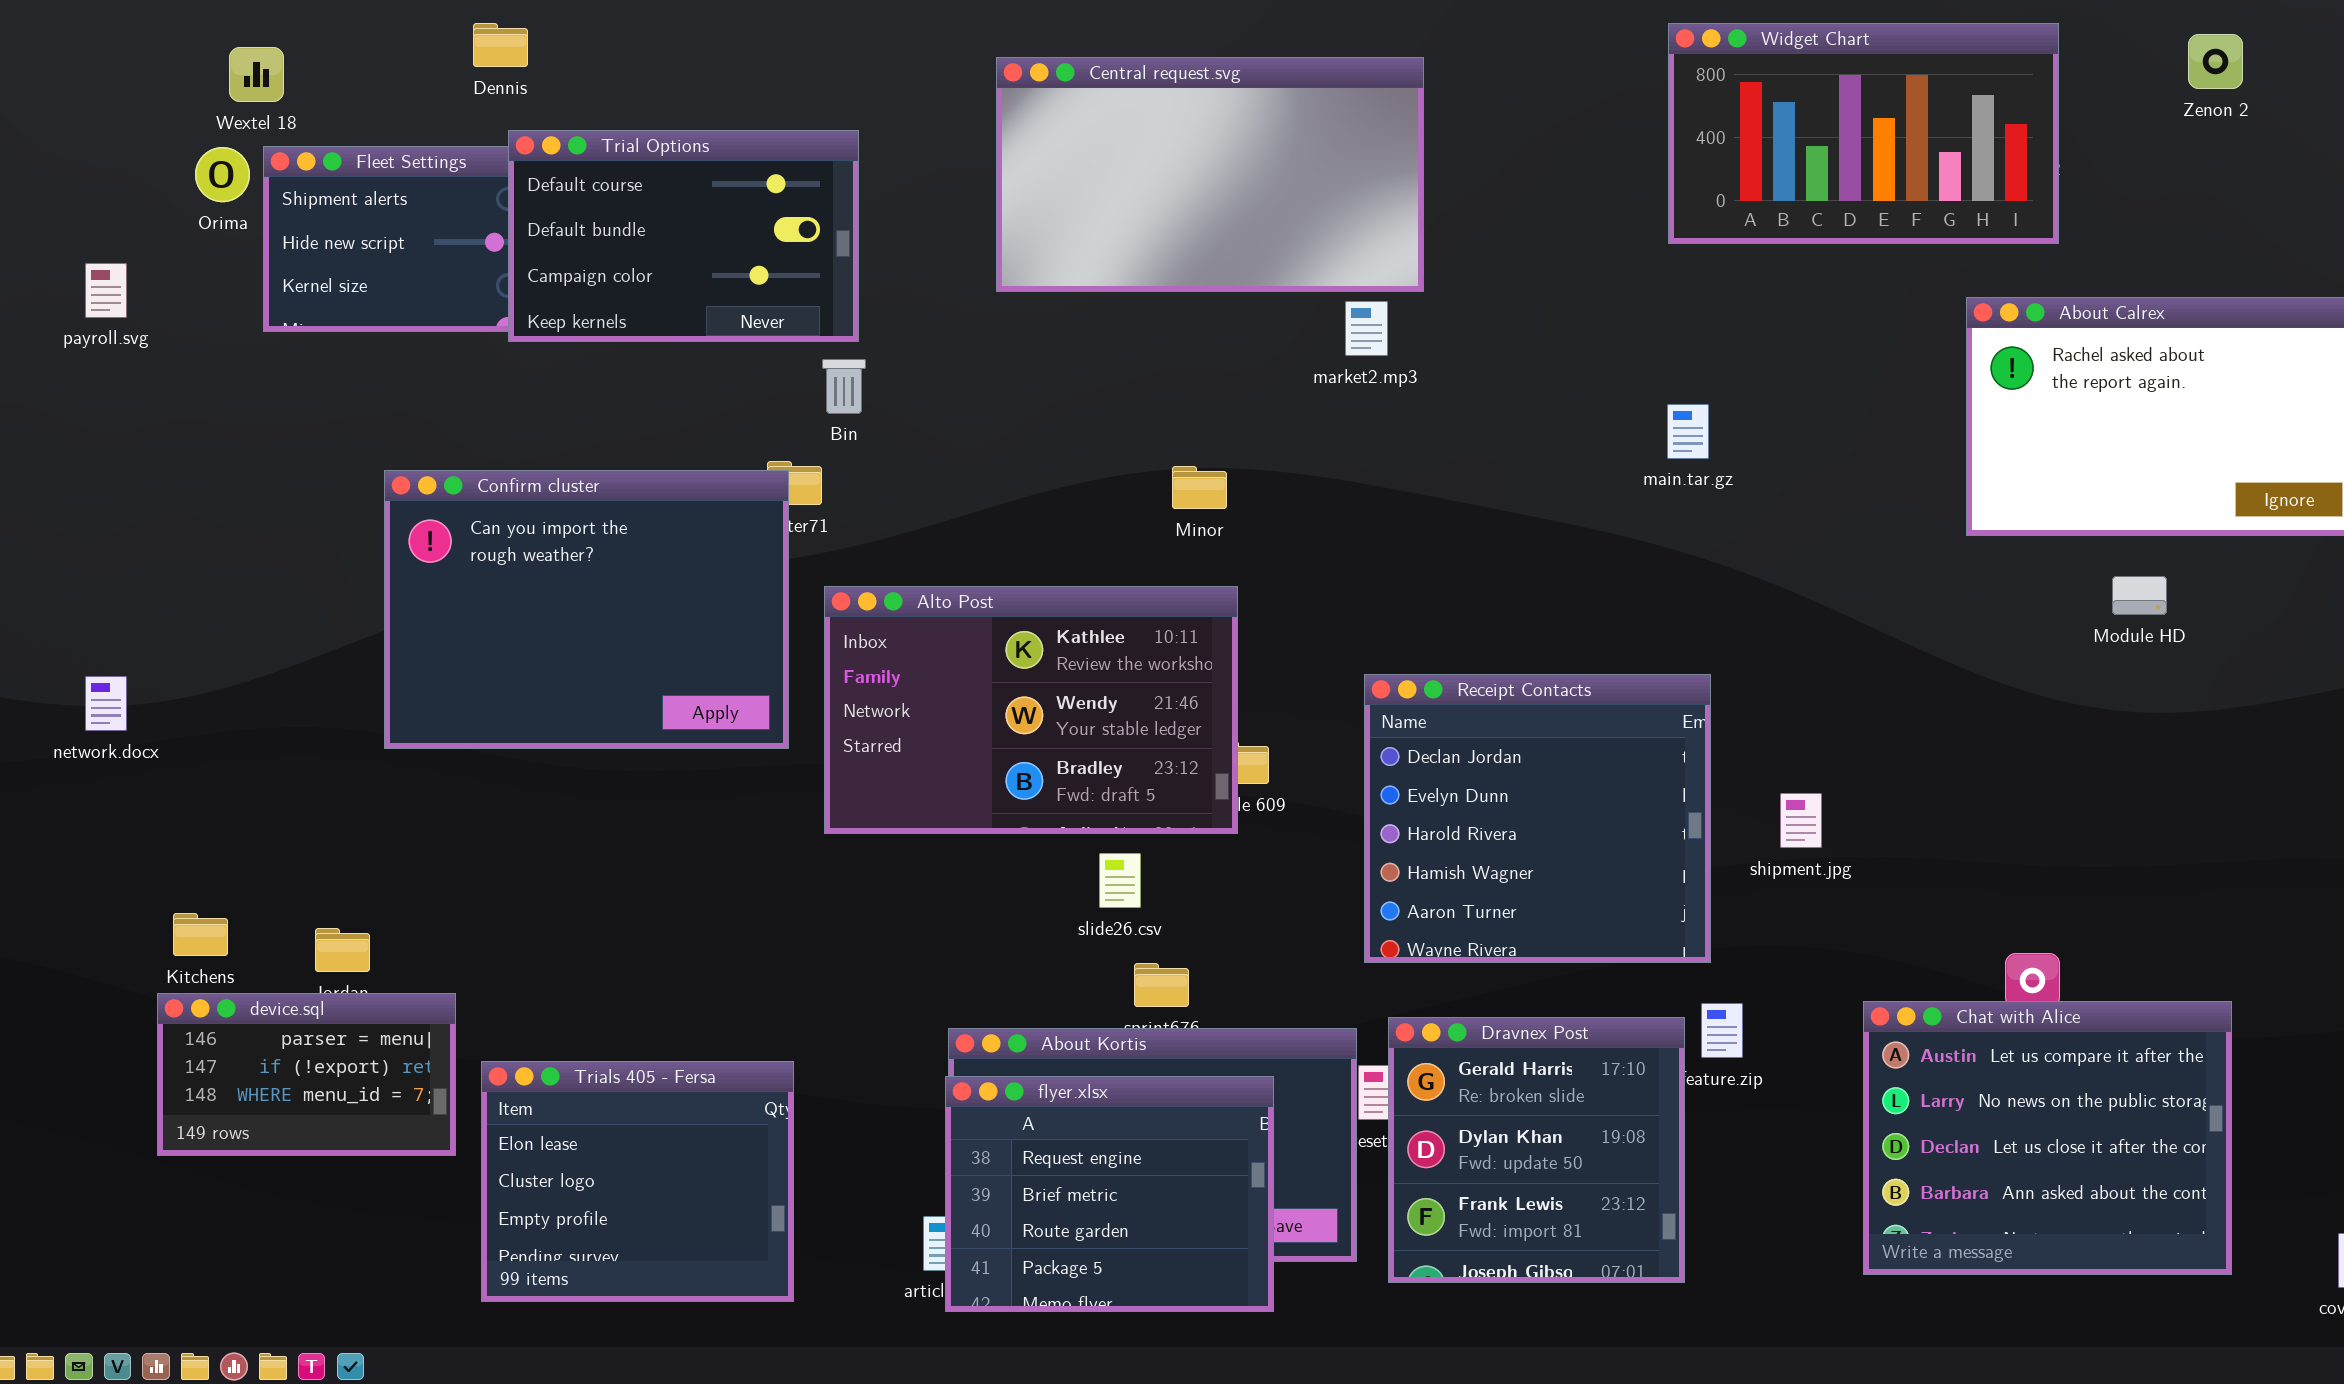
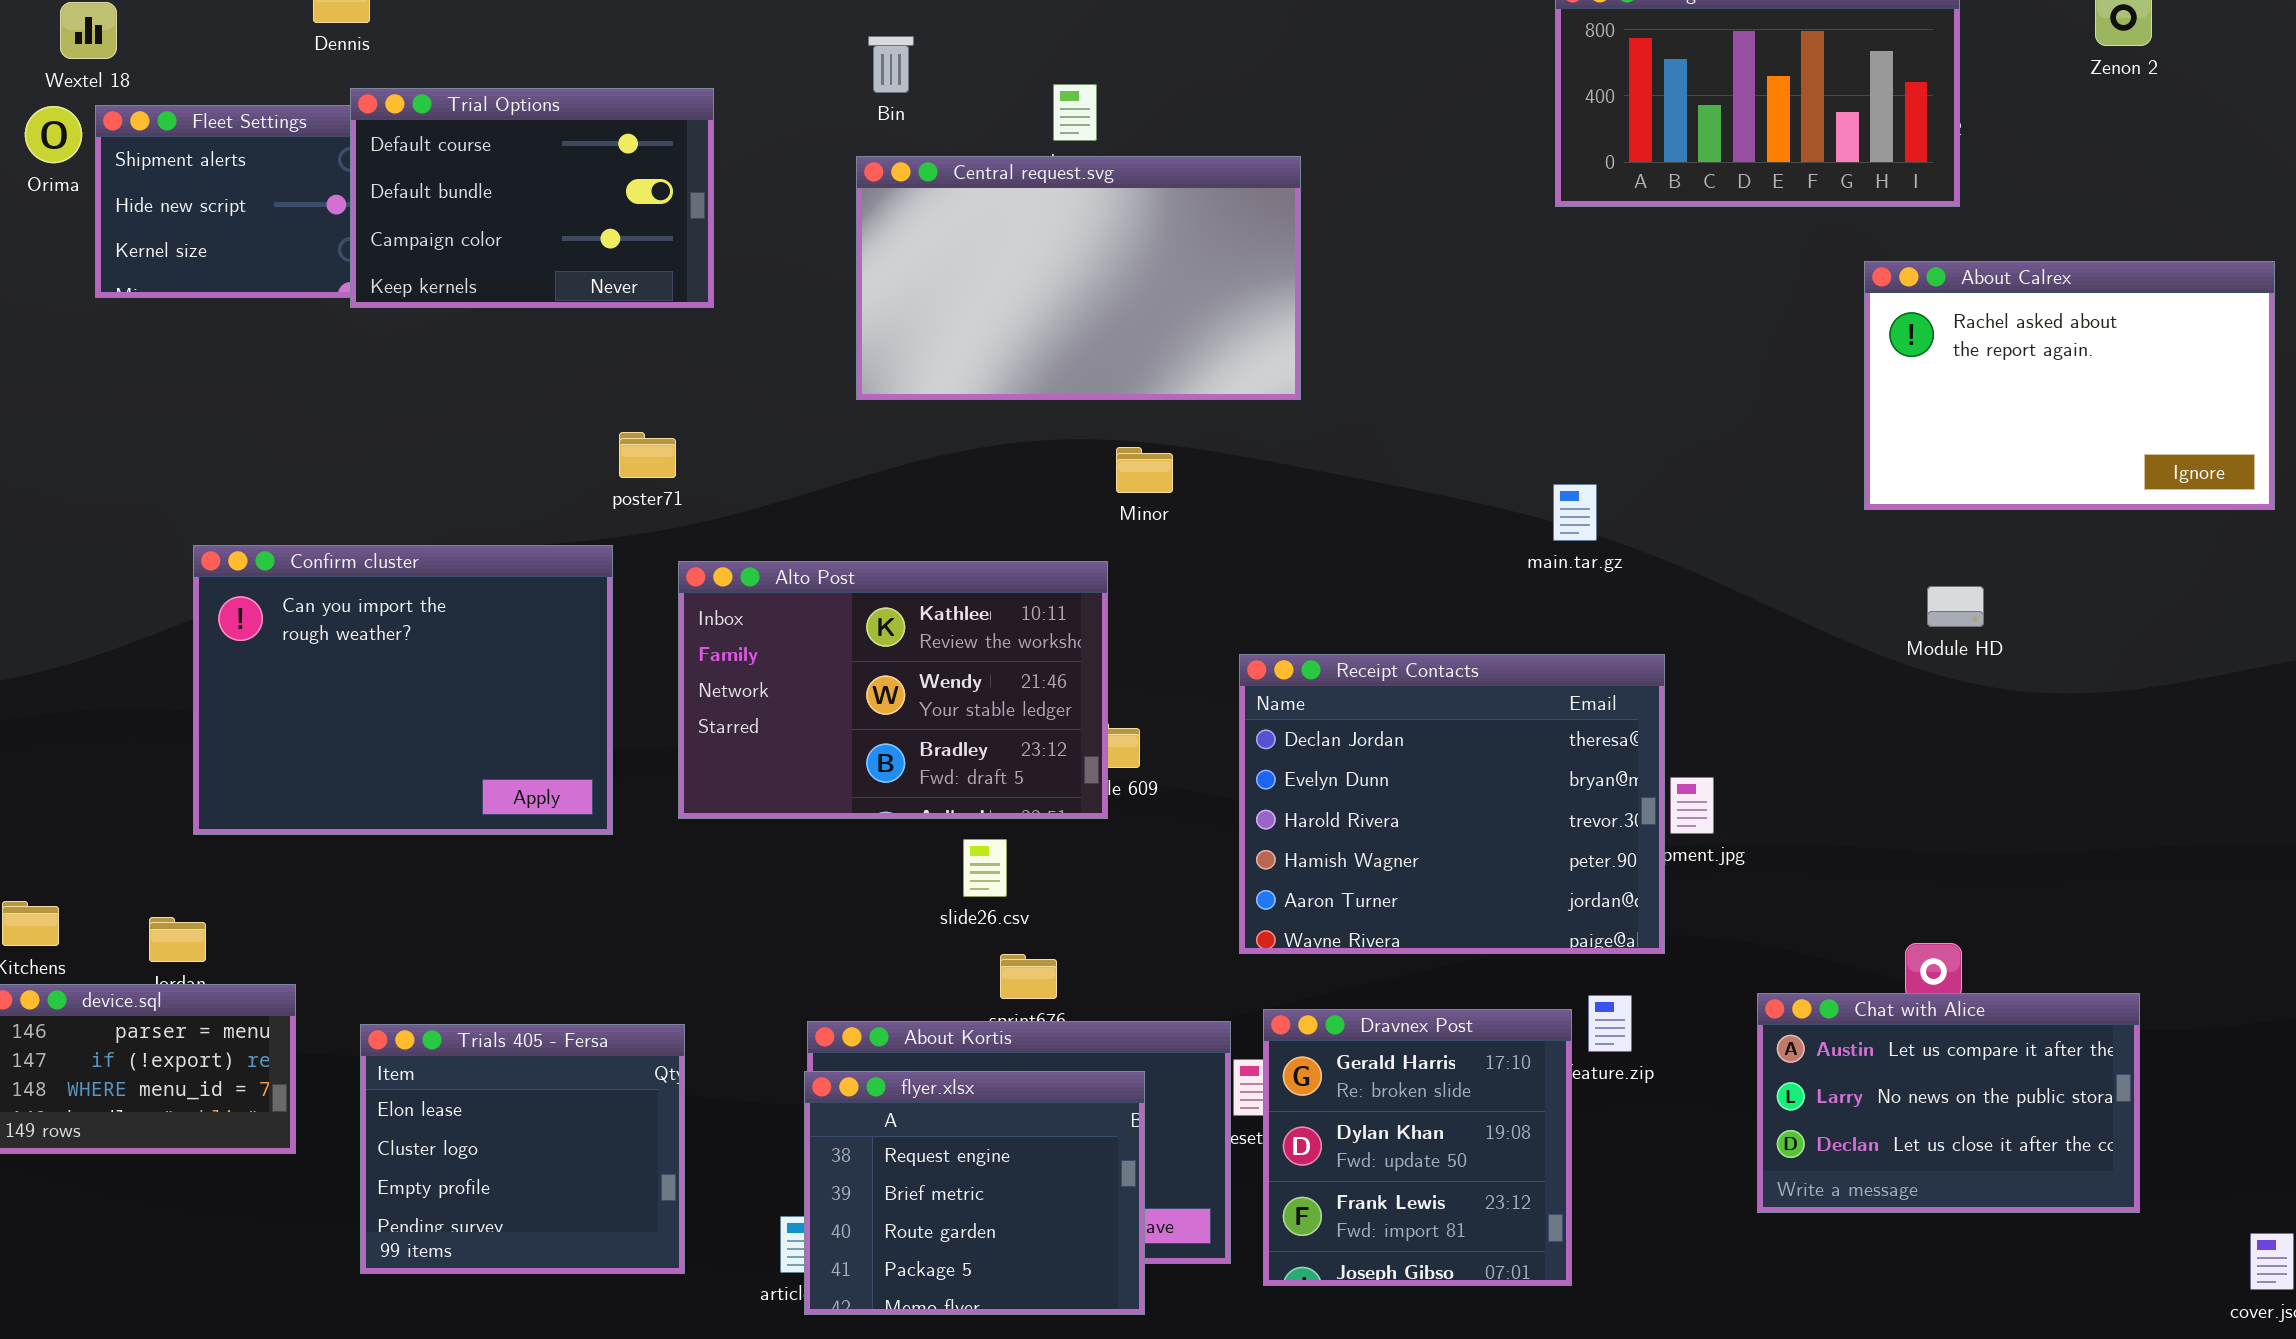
Central request.svg: [996,57,1424,292] -> [856,156,1301,400], moved
Bin: [822,359,866,414] -> [868,36,914,93], moved
main.tar.gz: [1667,404,1709,459] -> [1553,484,1597,541], moved
Minor: [1172,466,1227,509] -> [1116,447,1173,493], moved
Confirm cluster: [384,470,789,749] -> [193,545,613,835], moved
Module HD: [2112,576,2167,615] -> [1927,586,1984,627], moved
Receipt Contacts: [1364,674,1711,963] -> [1239,654,1665,954], resized
Chat with Alice: [1863,1001,2232,1275] -> [1757,993,2140,1213], resized
Trials 405 - Fersa: [481,1061,794,1302] -> [360,1024,685,1274], moved

